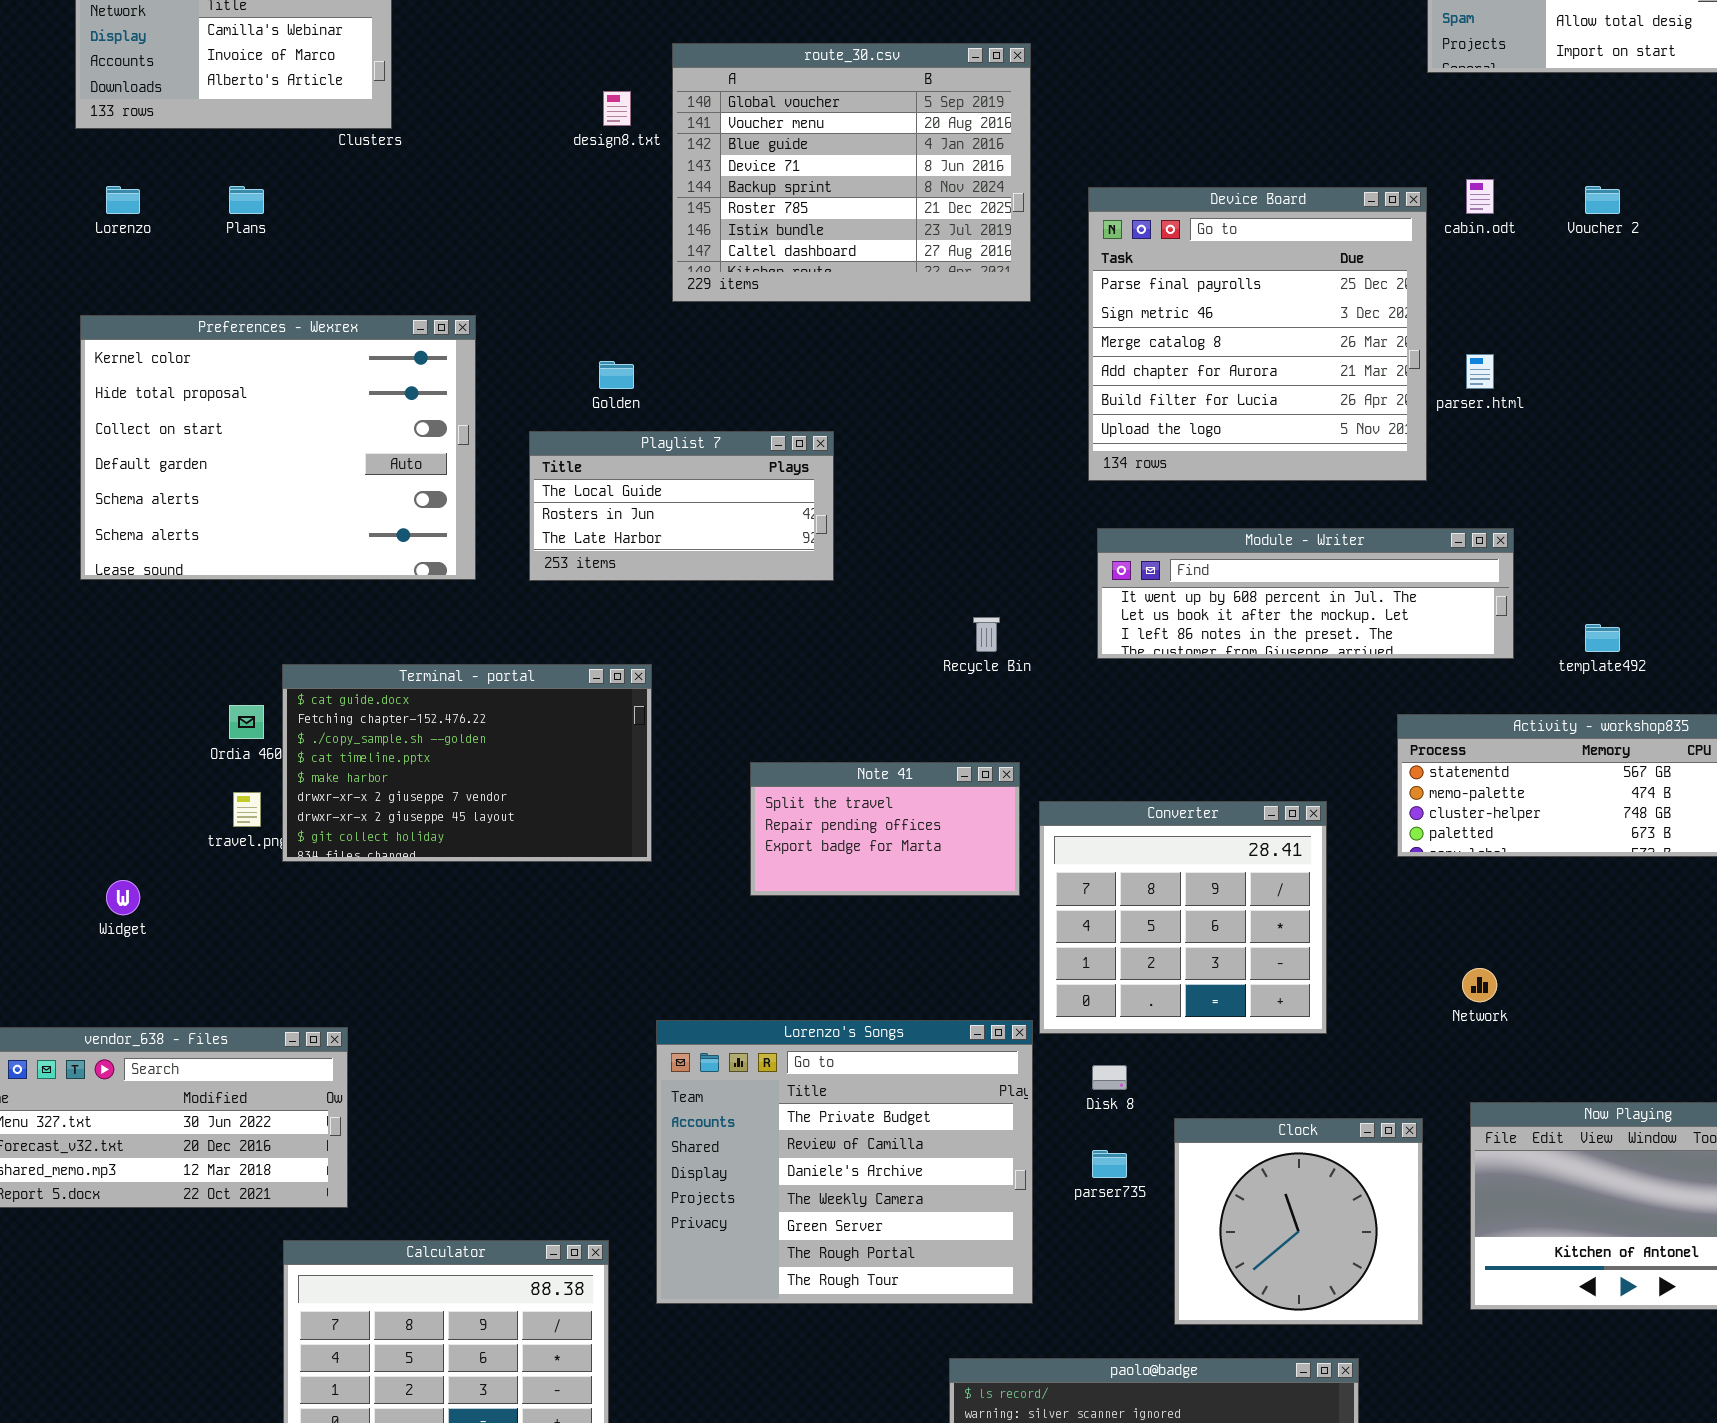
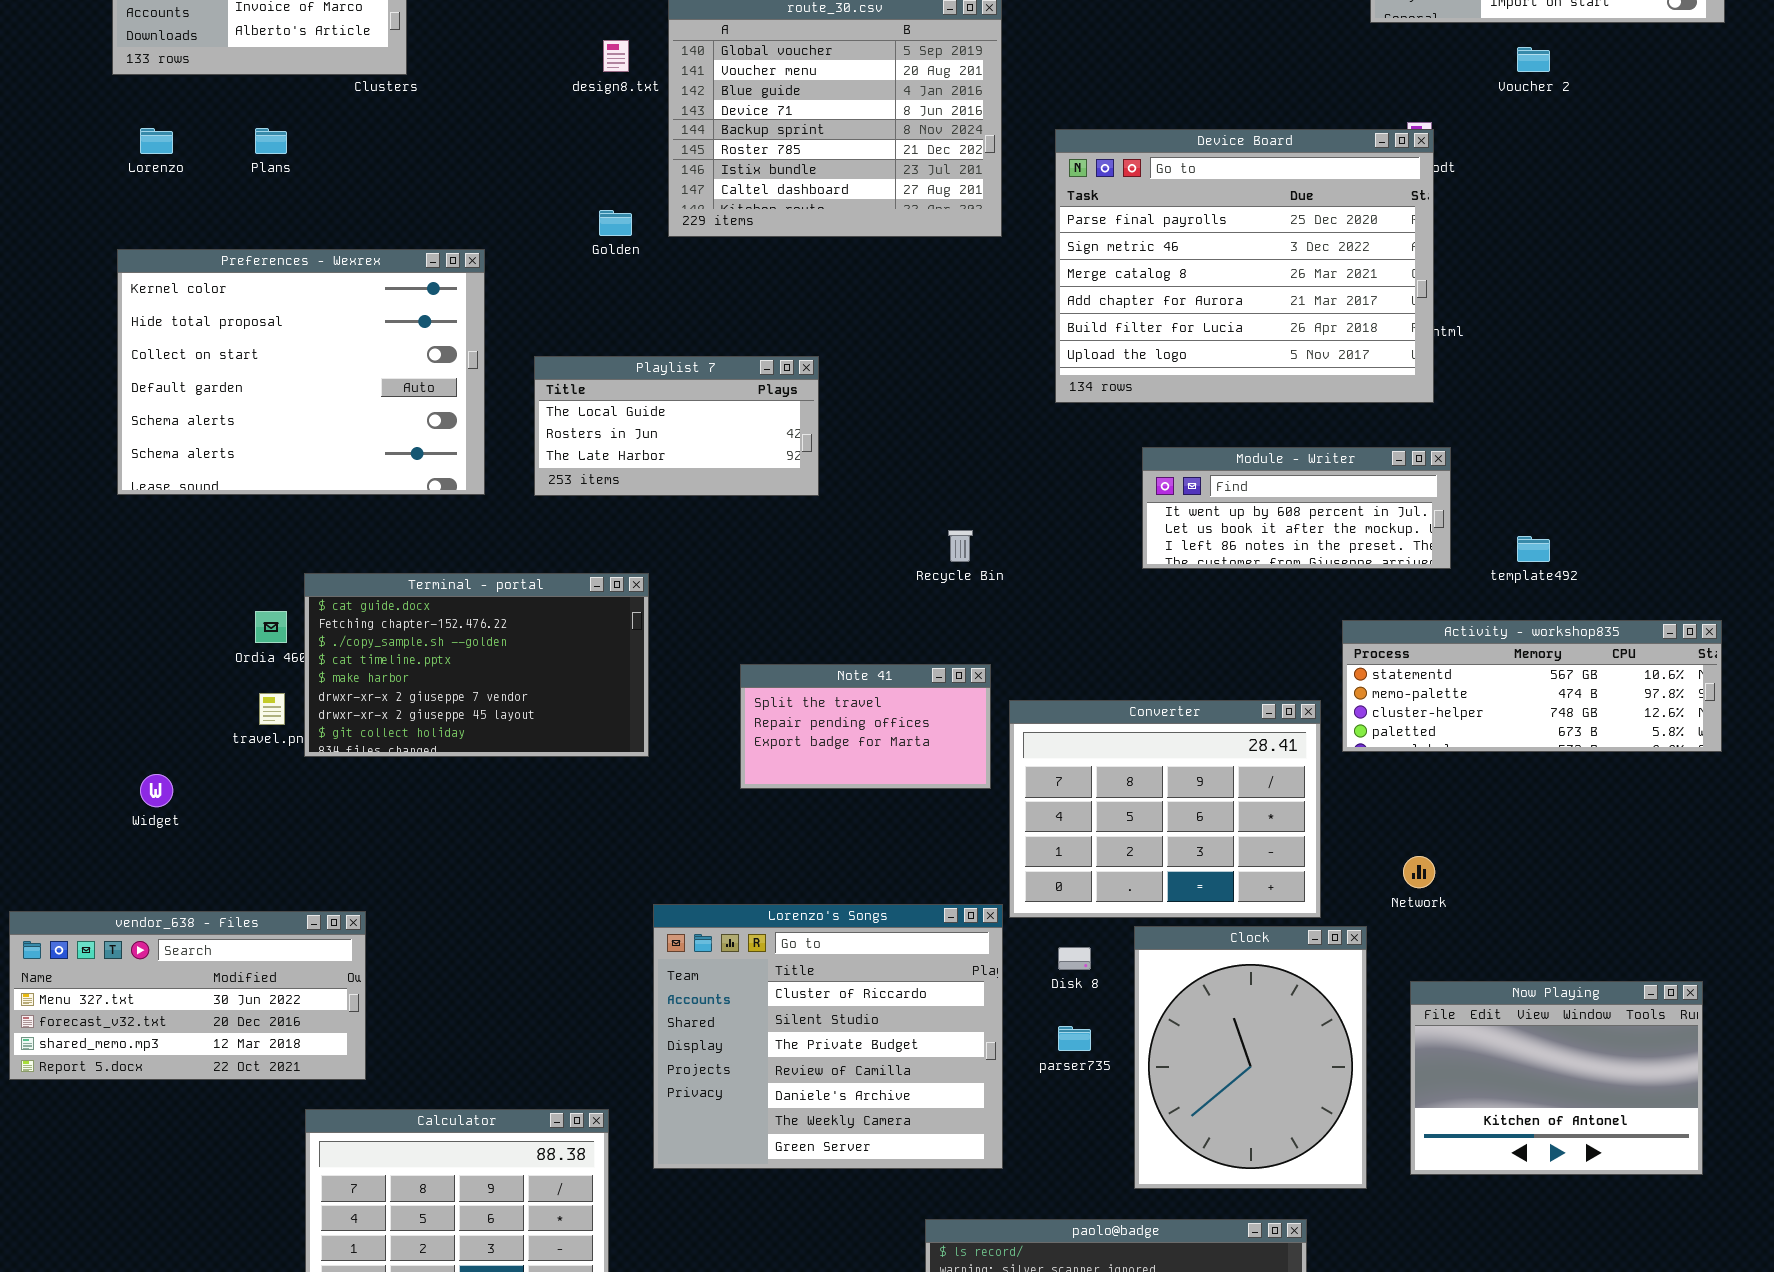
Voucher 2: [1585,186,1620,214] -> [1517,47,1550,72], moved
Device Board: [1088,187,1427,481] -> [1055,129,1434,403], resized
Golden: [599,361,634,389] -> [599,210,632,236], moved
Module - Writer: [1097,528,1514,659] -> [1142,447,1451,569], resized
Converter: [1039,801,1327,1034] -> [1009,700,1321,918], resized
Lorenzo's Songs: [656,1020,1033,1304] -> [653,904,1003,1169], scrolled up 2 rows
Clock: [1174,1118,1423,1325] -> [1134,926,1367,1189], resized

